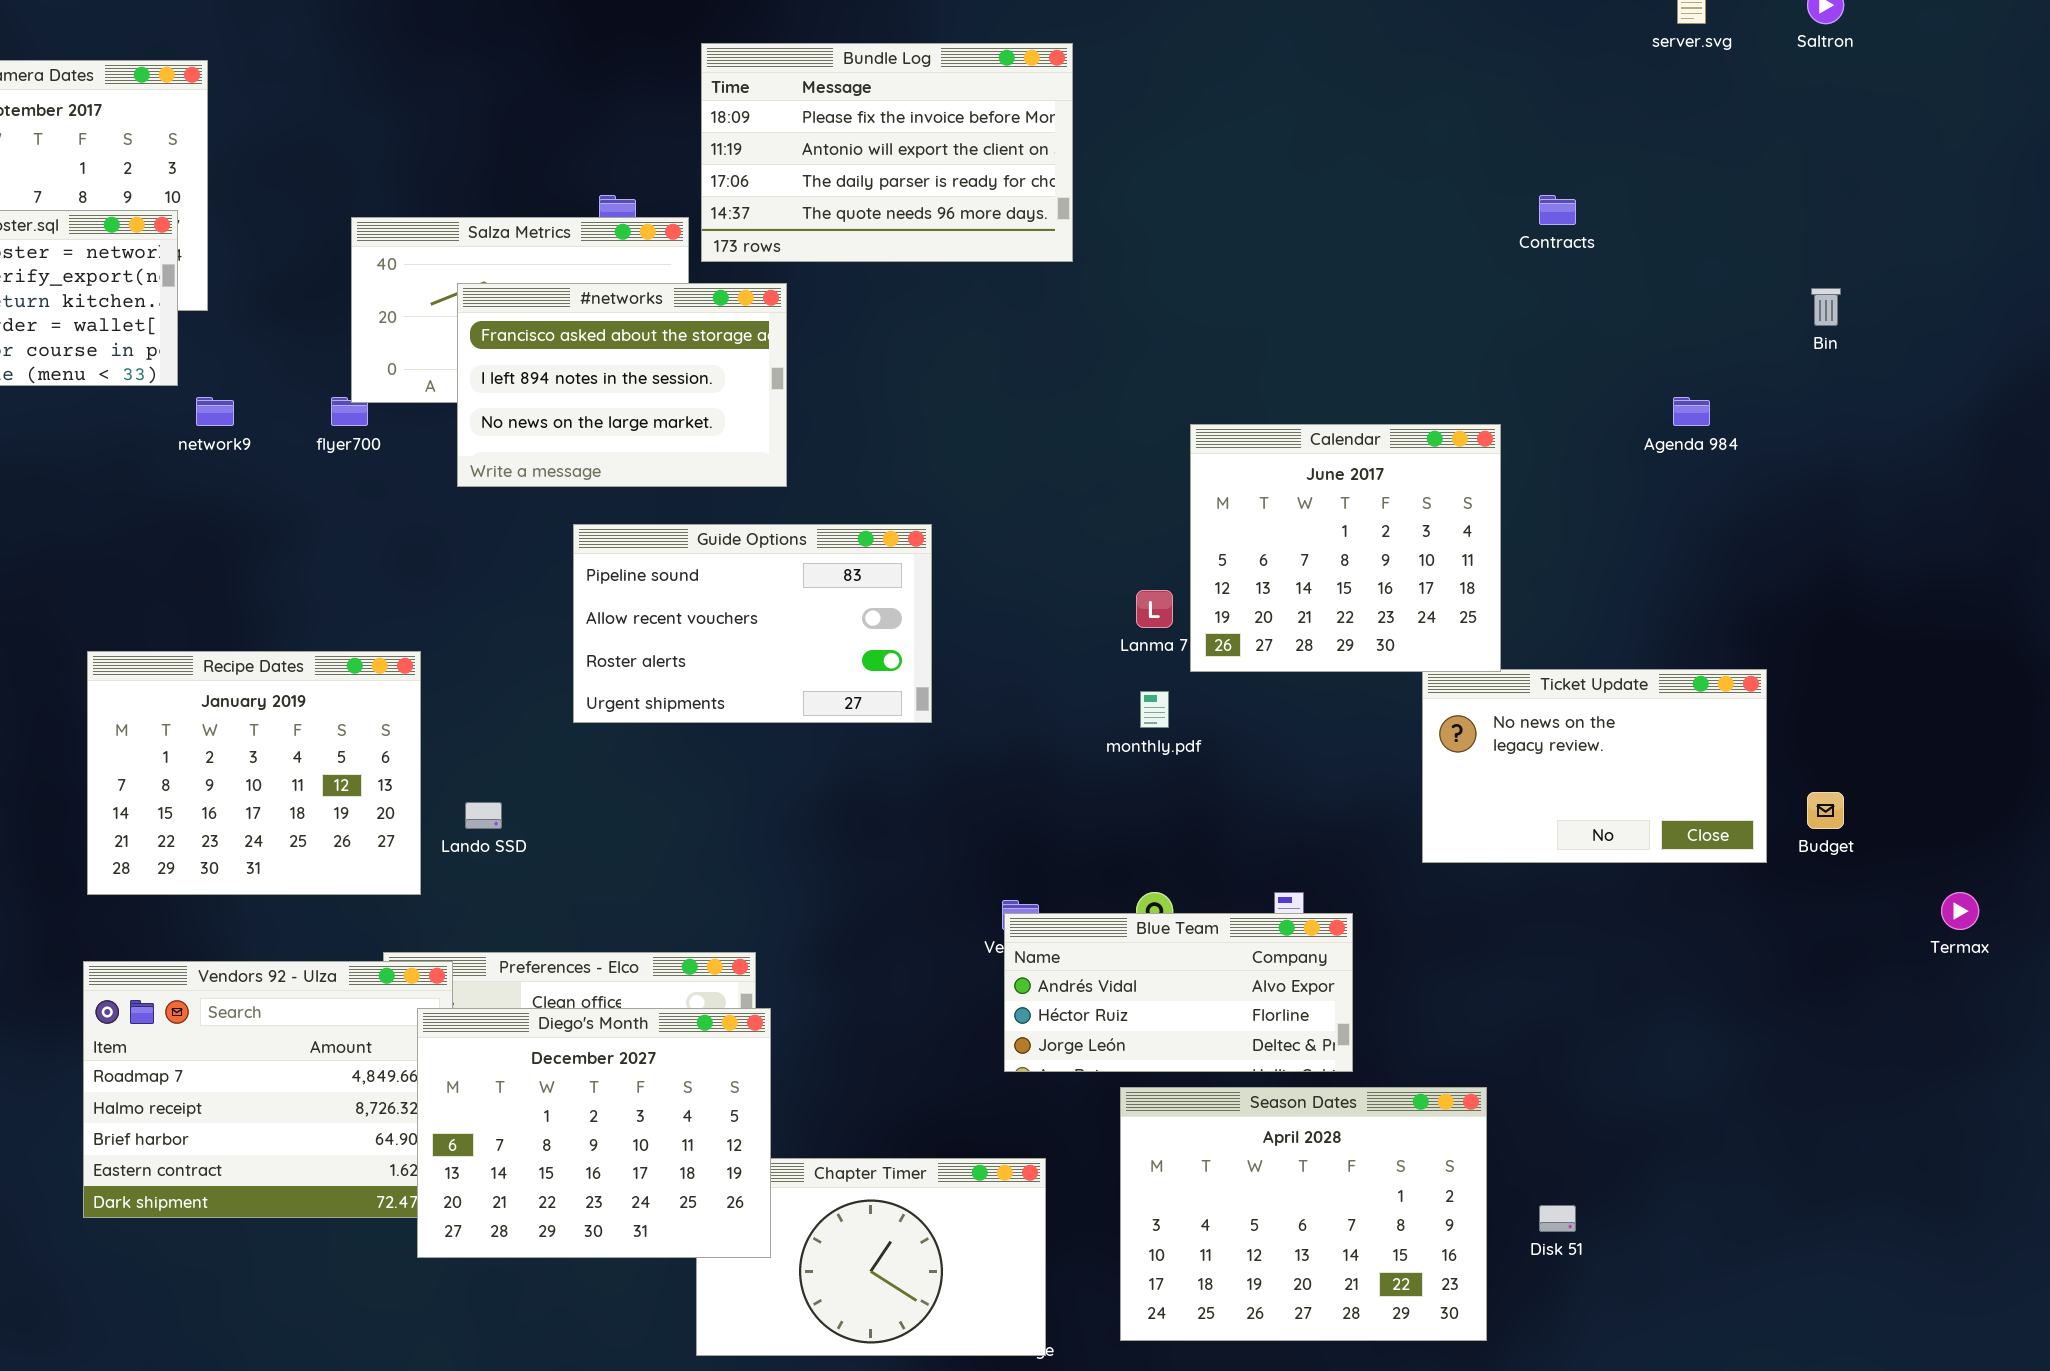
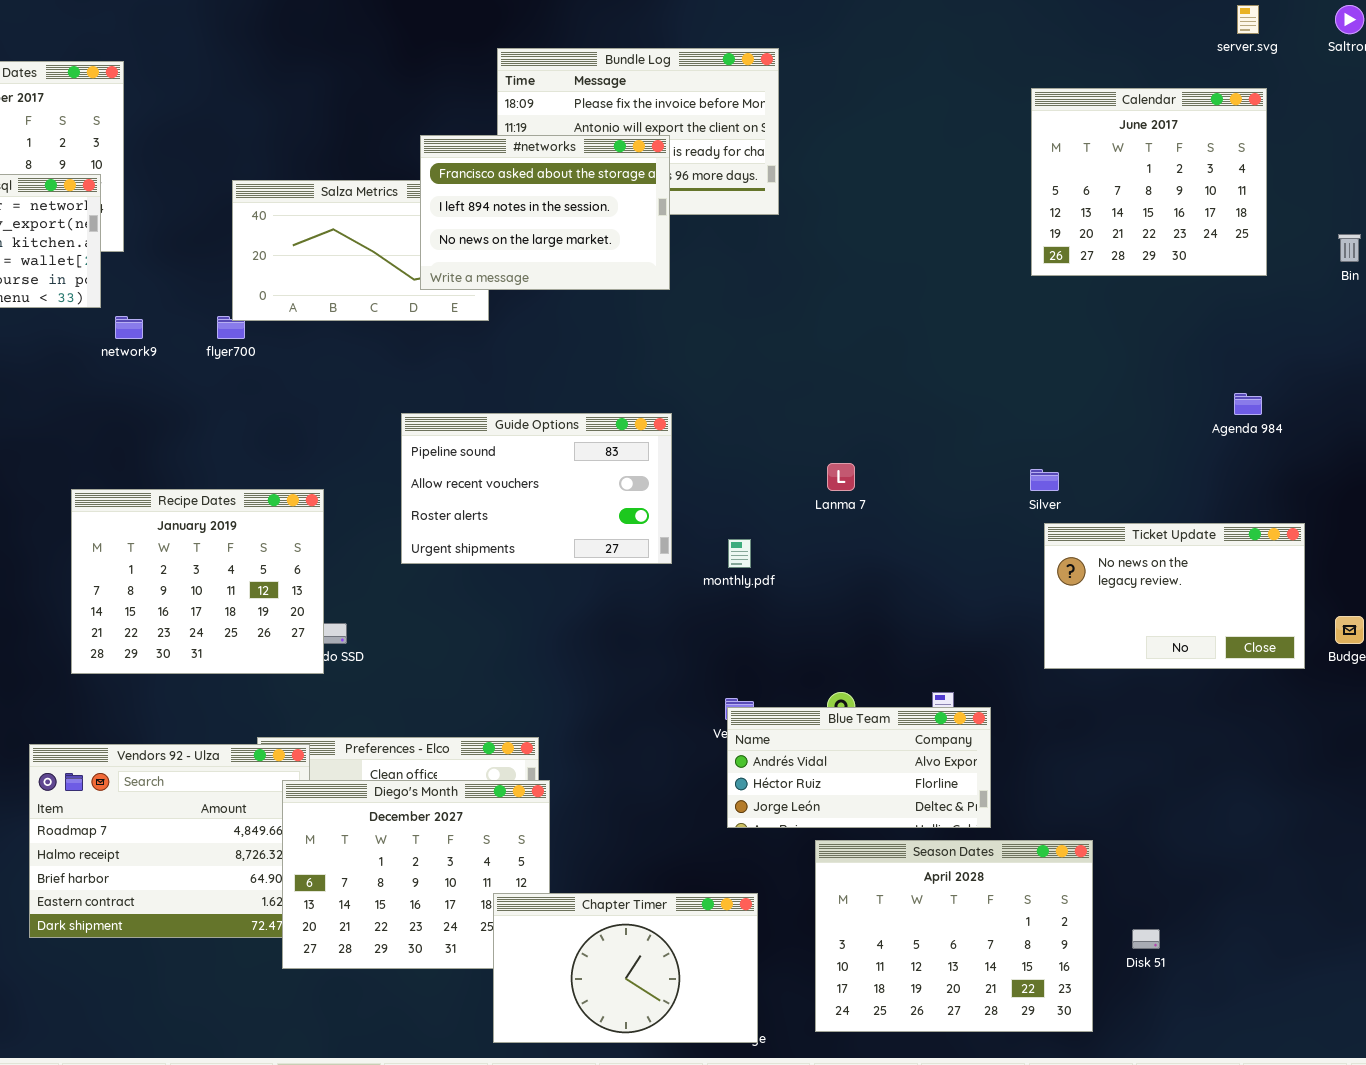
#networks: [457,283,787,487] -> [420,135,670,290], moved
Agenda 984: [1673,397,1710,426] -> [1234,393,1262,415], moved
Calendar: [1190,424,1501,672] -> [1031,88,1267,276], moved
Recipe Dates: [87,651,421,895] -> [71,489,324,674], moved
monthly.pdf: [1140,691,1169,728] -> [728,539,751,568], moved
Chapter Timer: [696,1158,1046,1356] -> [493,893,758,1043], raised

